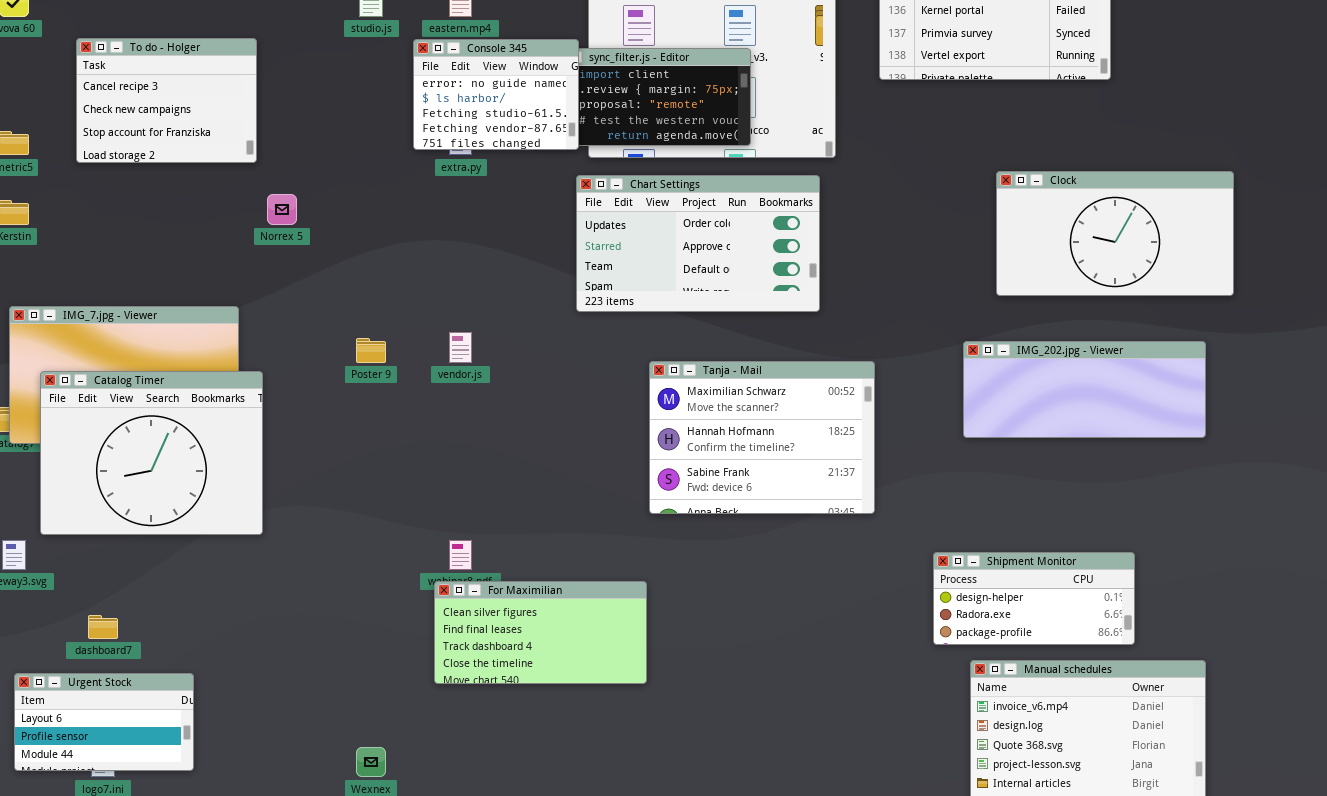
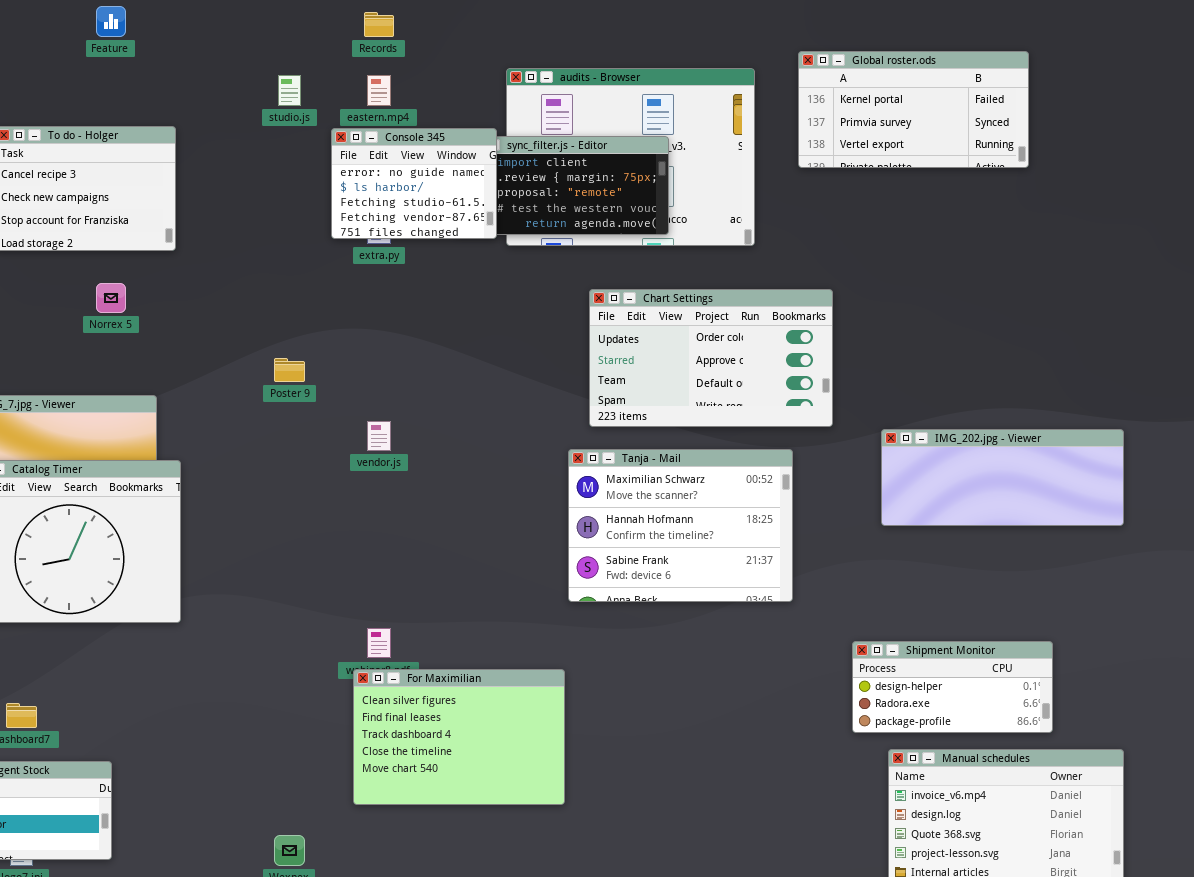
Clock: [996,171,1234,296] -> none, closed
Chart Settings: [576,175,820,312] -> [589,289,833,427], moved
Norrex 5: [267,194,297,225] -> [96,283,126,313], moved
Poster 9: [356,338,386,363] -> [274,358,305,382], moved
For Maximilian: [434,581,647,684] -> [353,669,565,805], resized

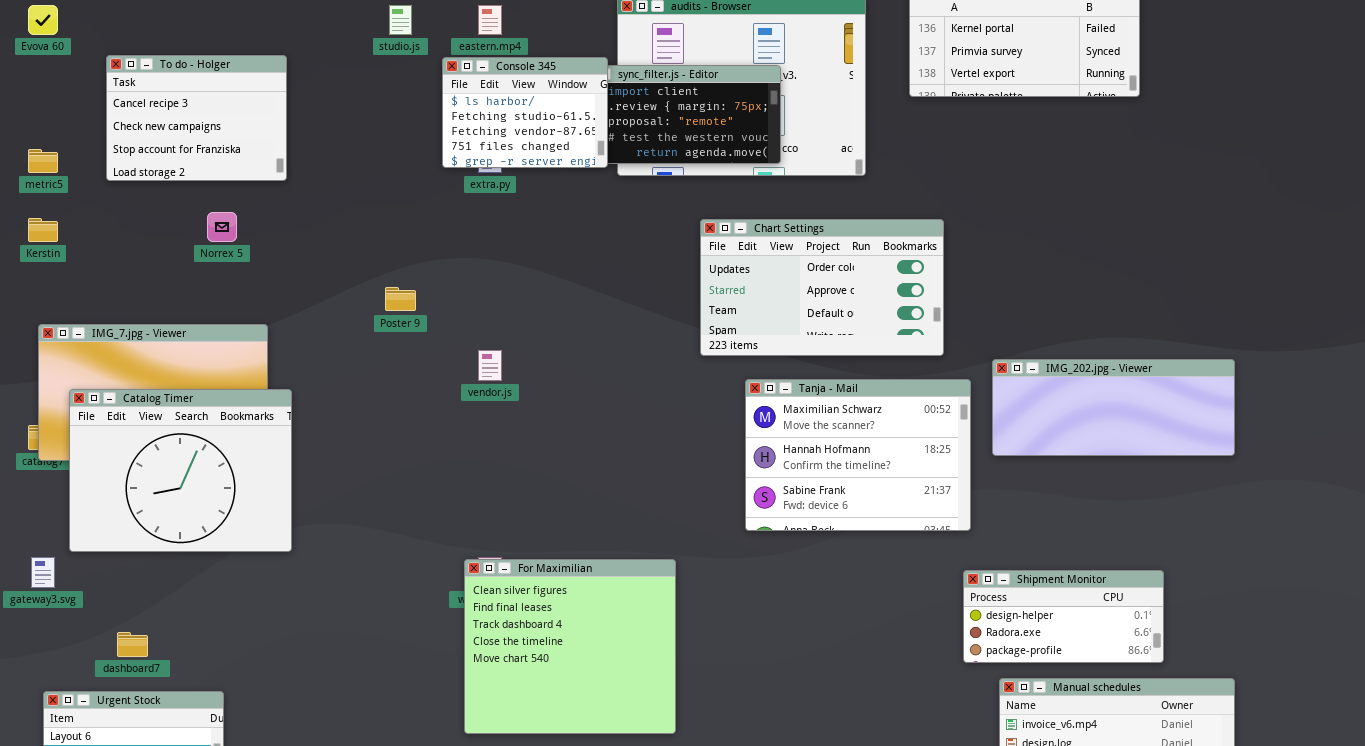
Console 345: [331,128,497,239] -> [442,57,608,168], scrolled down 1 row
Tanja - Mail: [568,449,793,602] -> [745,379,971,531], moved
For Maximilian: [353,669,565,805] -> [464,559,676,734], resized

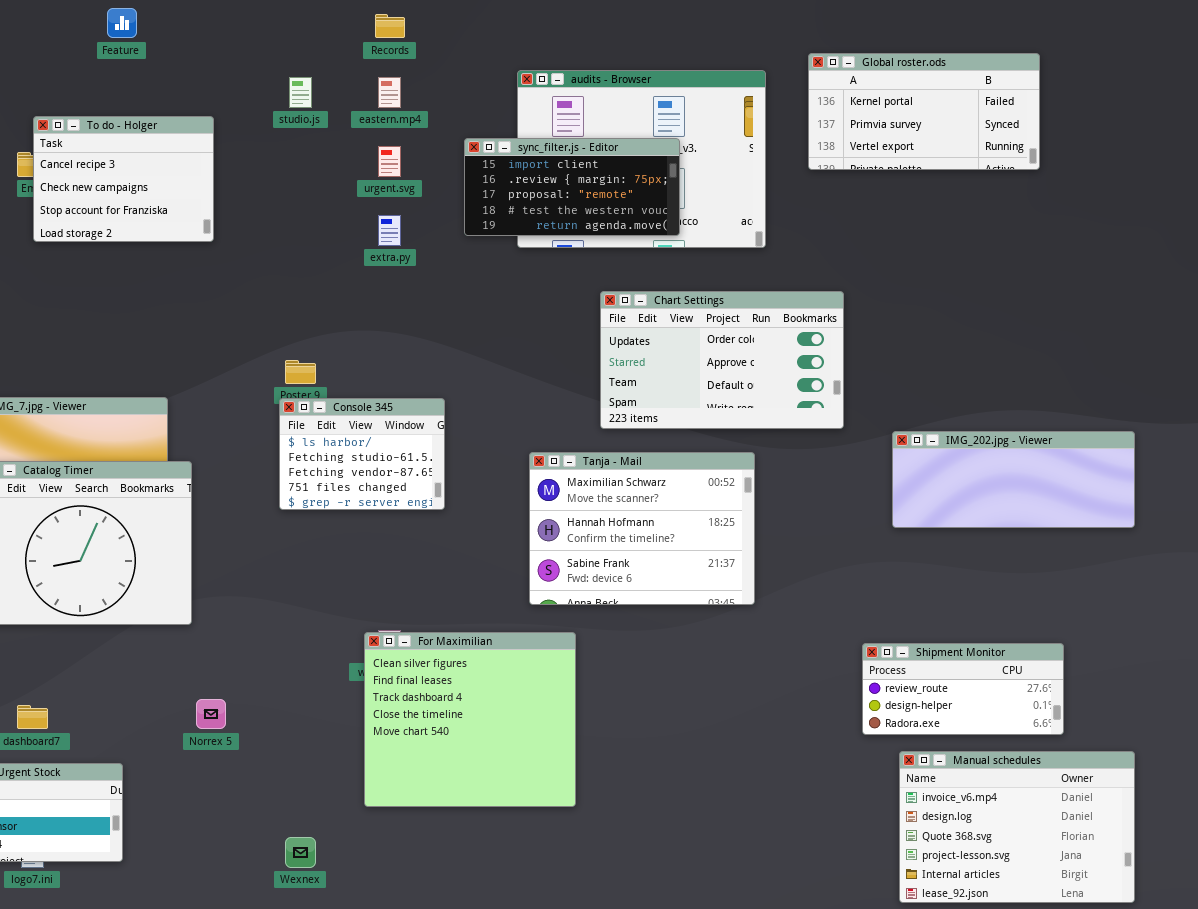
To do - Holger: [106,55,287,181] -> [33,116,214,242], moved
Console 345: [442,57,608,168] -> [279,398,445,510], moved
Norrex 5: [207,212,237,242] -> [196,699,226,729], moved
Tanja - Mail: [745,379,971,531] -> [529,452,755,605], moved
Shipment Monitor: [963,570,1164,663] -> [862,643,1064,735], scrolled up 1 row

